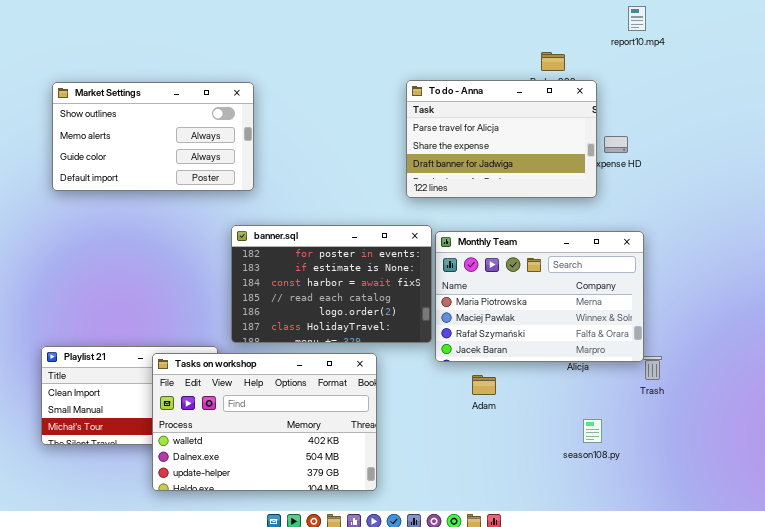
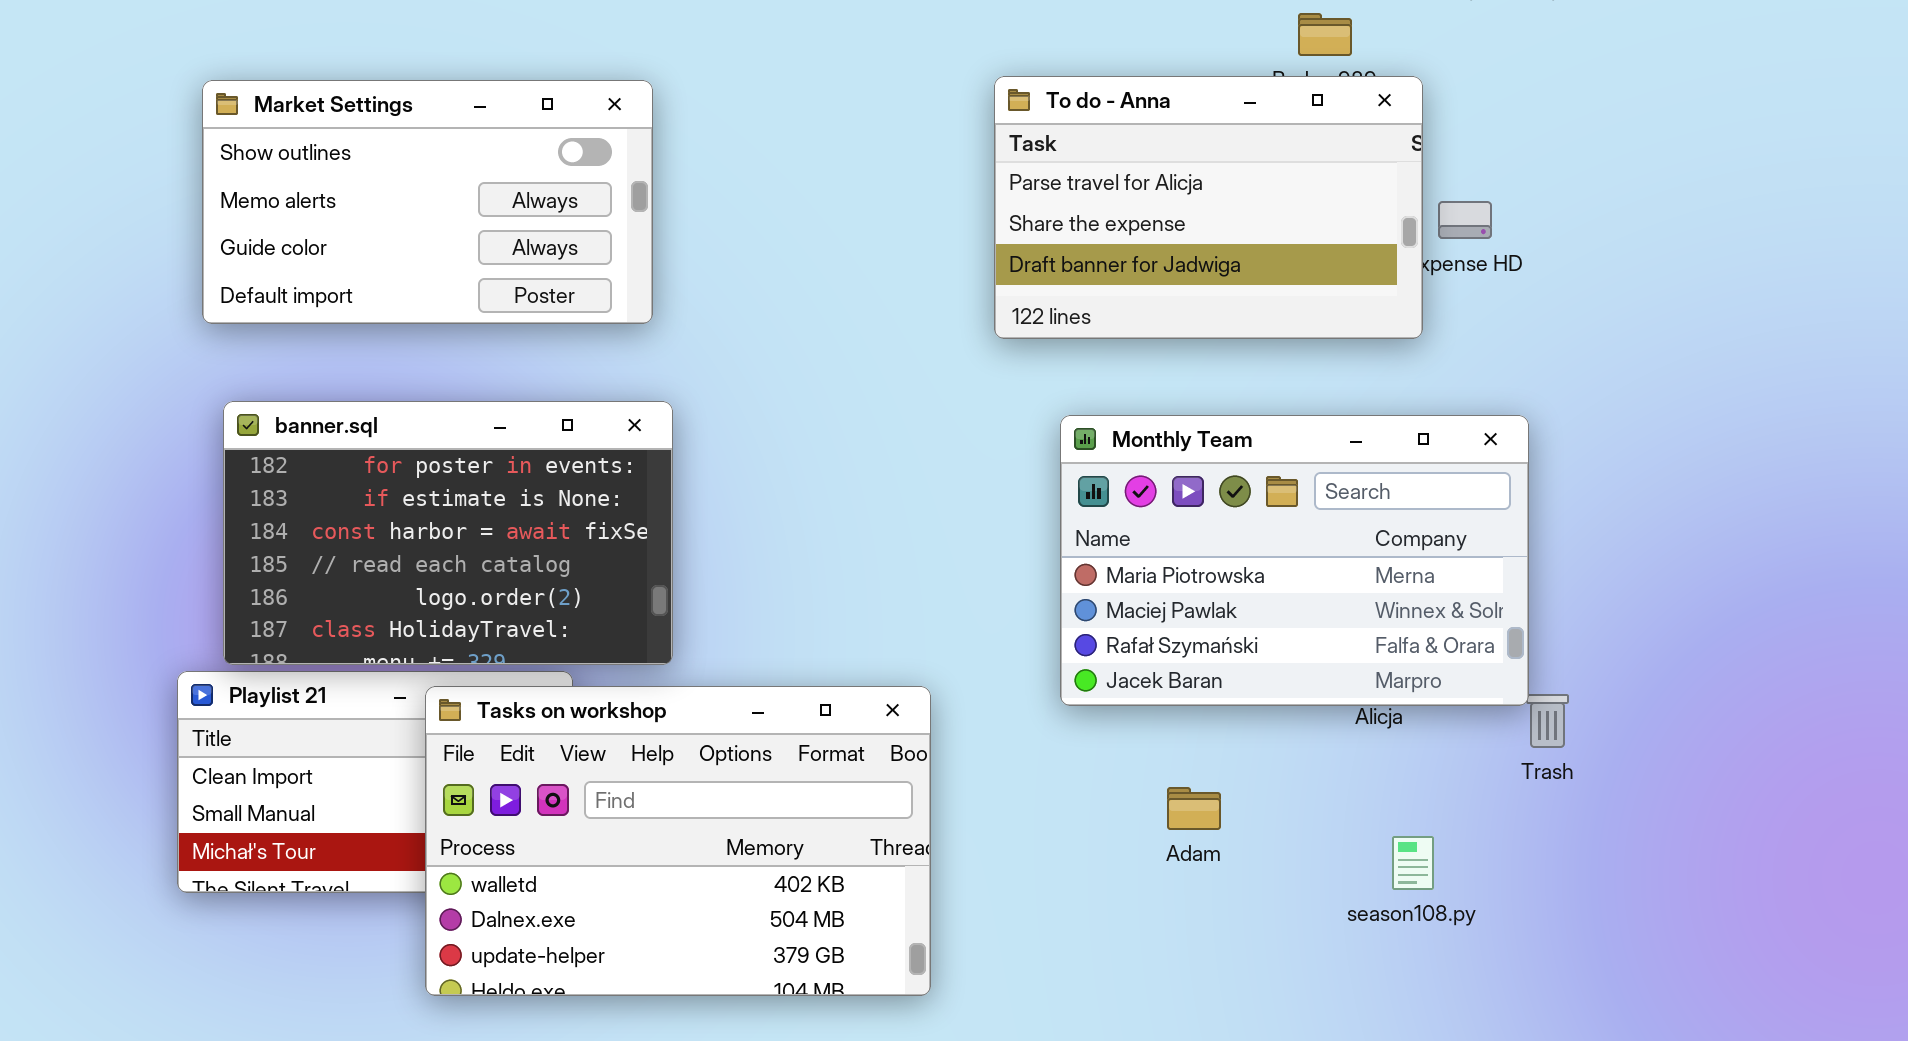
banner.sql: [231,225,432,343] -> [223,401,673,665], moved
Adam: [472,375,496,395] -> [1167,787,1221,830], moved

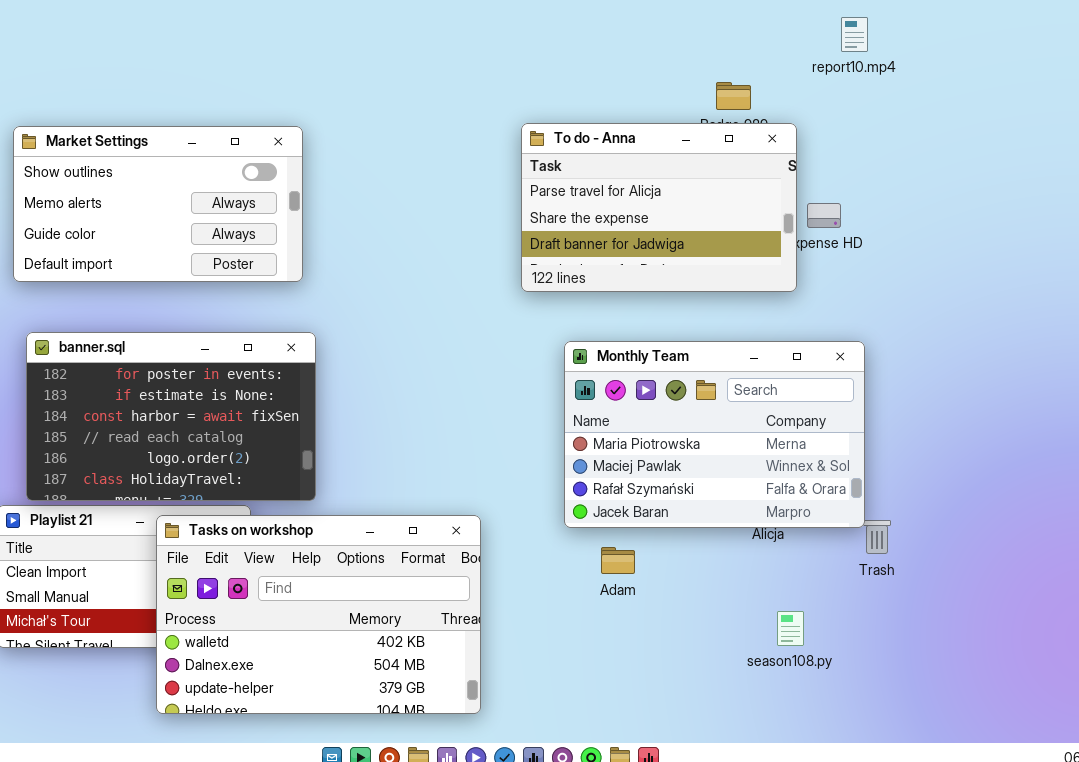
Adam: [1167,787,1221,830] -> [601,547,635,574], moved

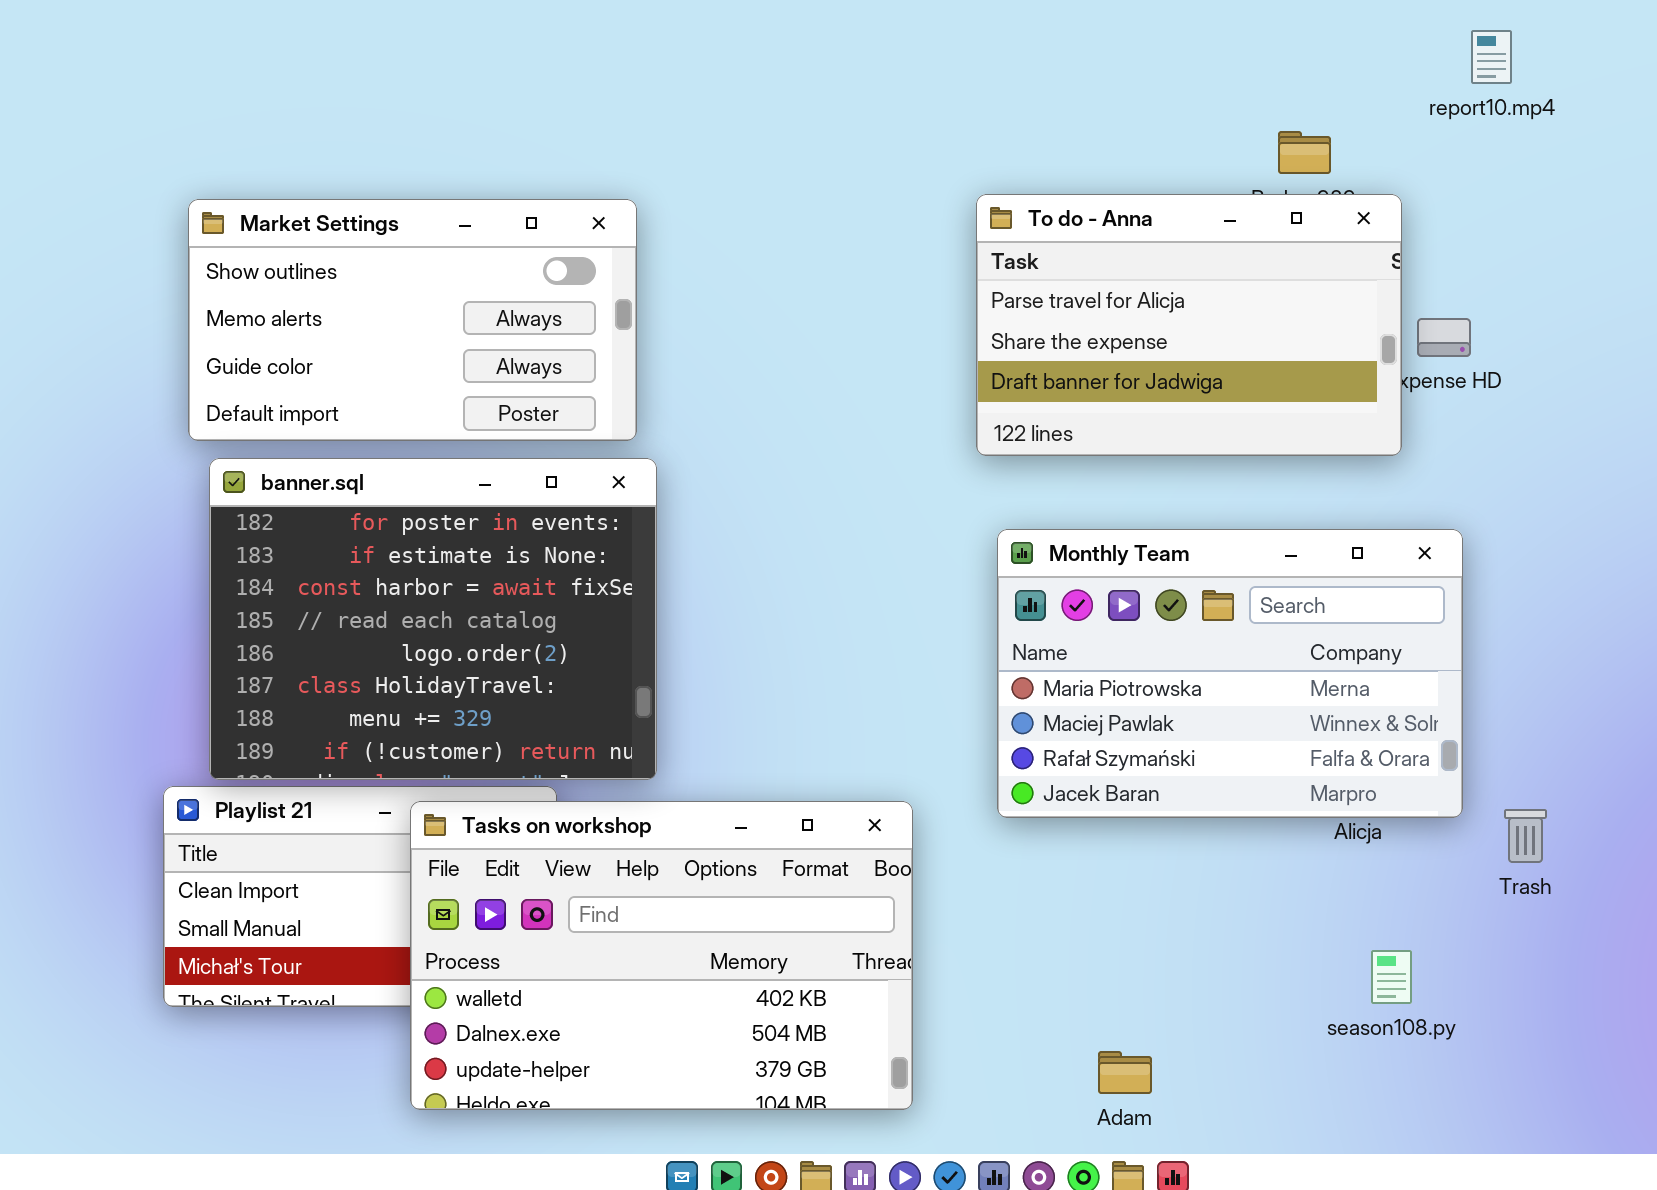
banner.sql: [26,332,316,501] -> [209,458,657,780], resized
Monthly Team: [564,341,865,528] -> [997,529,1463,818], moved
Adam: [601,547,635,574] -> [1098,1051,1152,1094], moved

